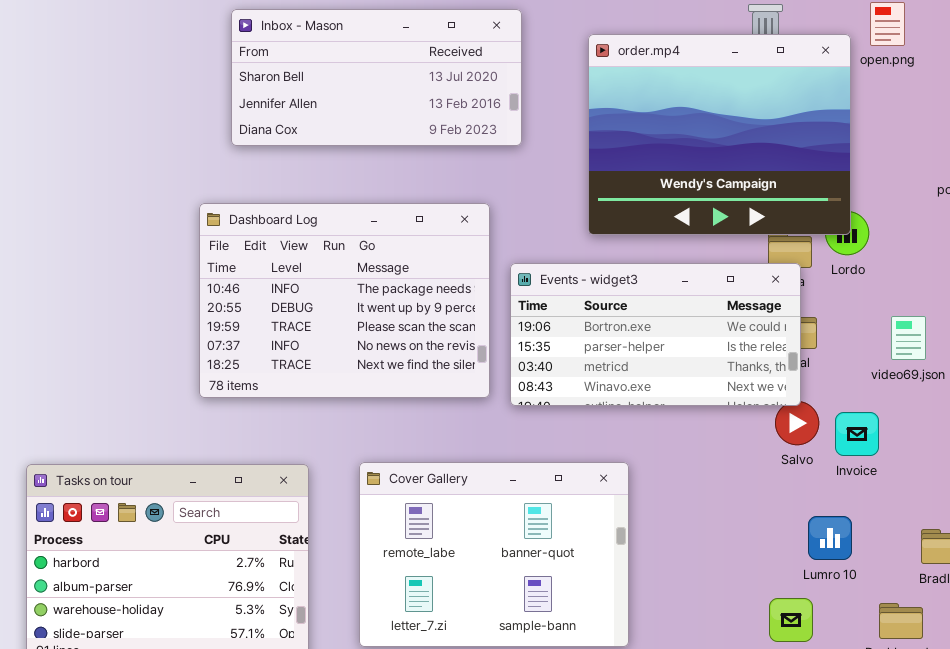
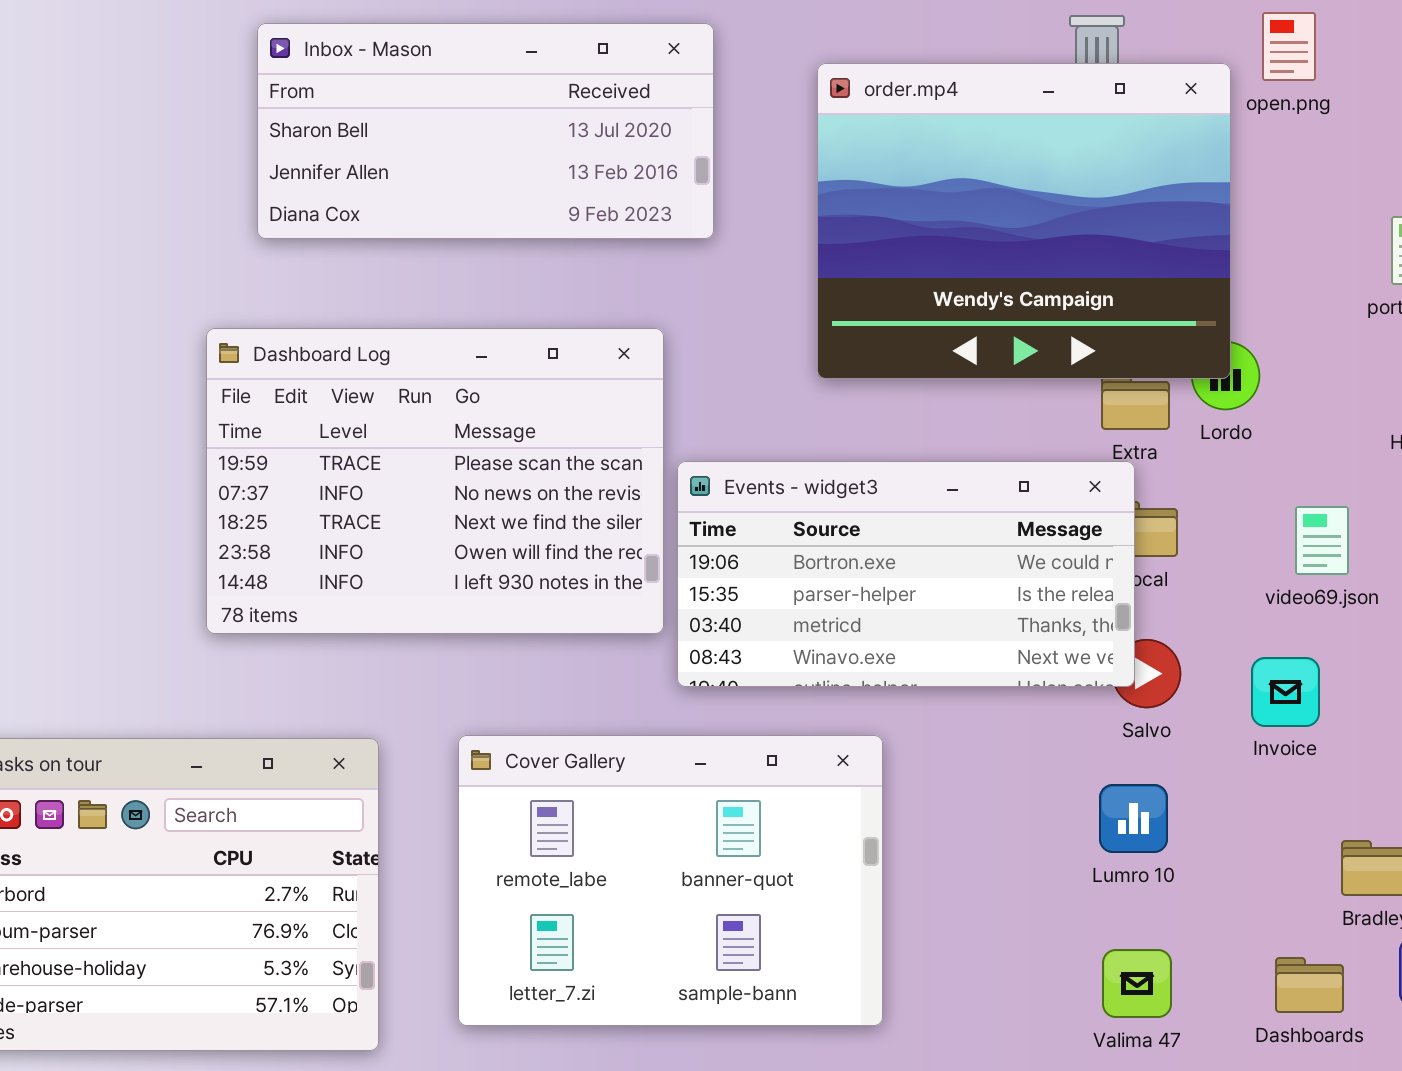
Dashboard Log: [199,203,490,398] -> [206,328,664,634], scrolled down 2 rows
Events - widget3: [510,263,801,406] -> [677,461,1135,687], moved
Invoice: [835,412,879,456] -> [1251,657,1320,727], moved
Lumro 10: [808,516,852,560] -> [1099,784,1168,853], moved

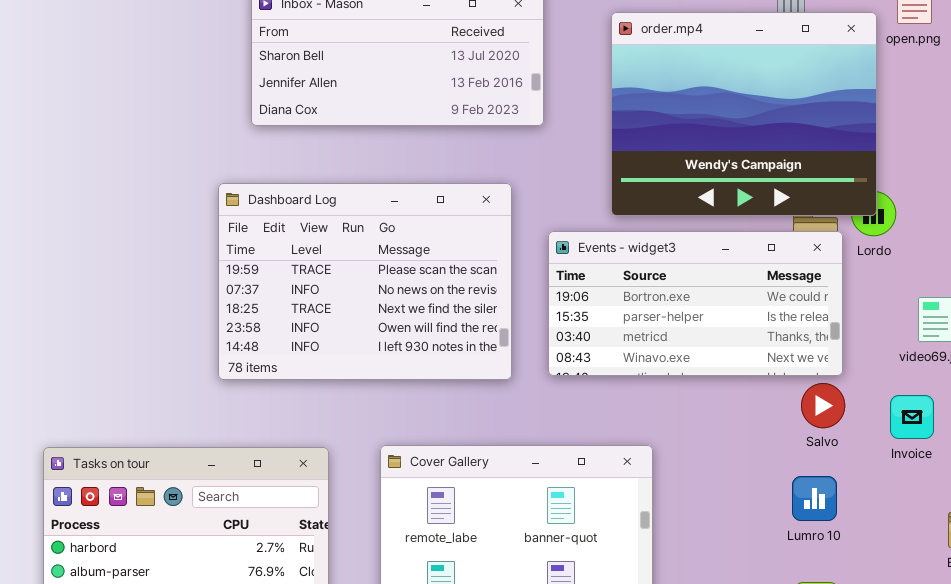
Events - widget3: [677,461,1135,687] -> [548,231,843,376], moved

